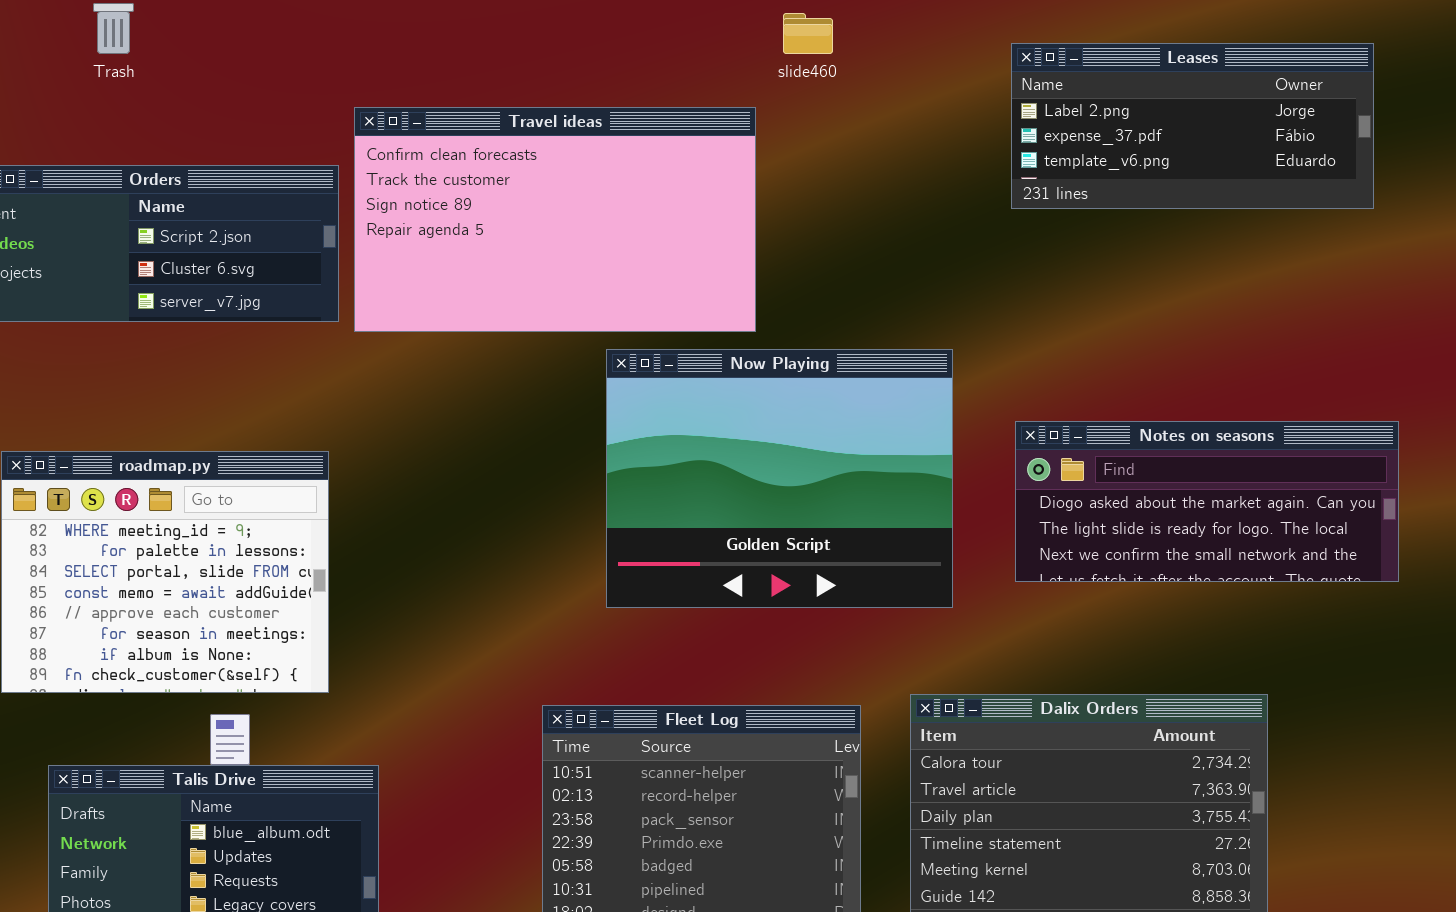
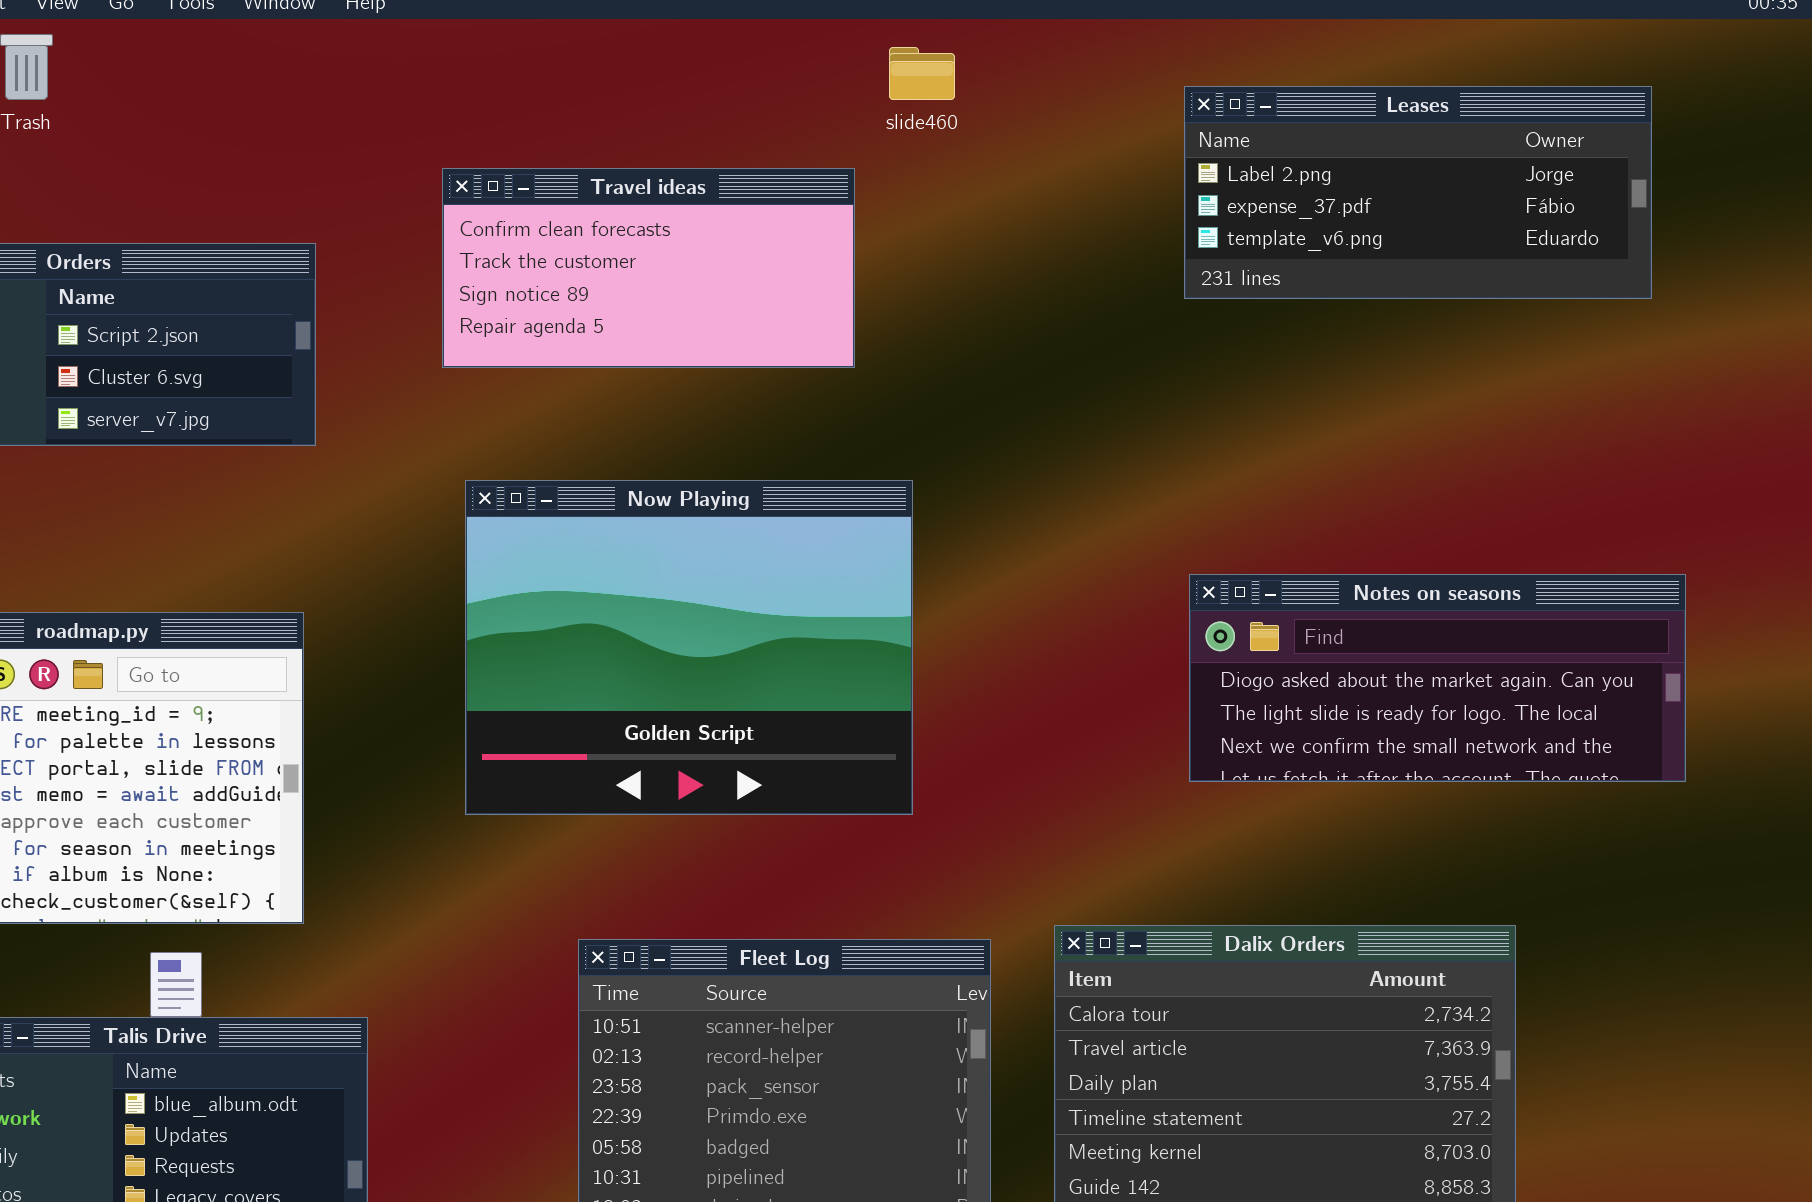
Travel ideas: [354,107,756,332] -> [442,168,855,368], resized
Now Playing: [606,349,953,608] -> [465,480,913,815], moved

